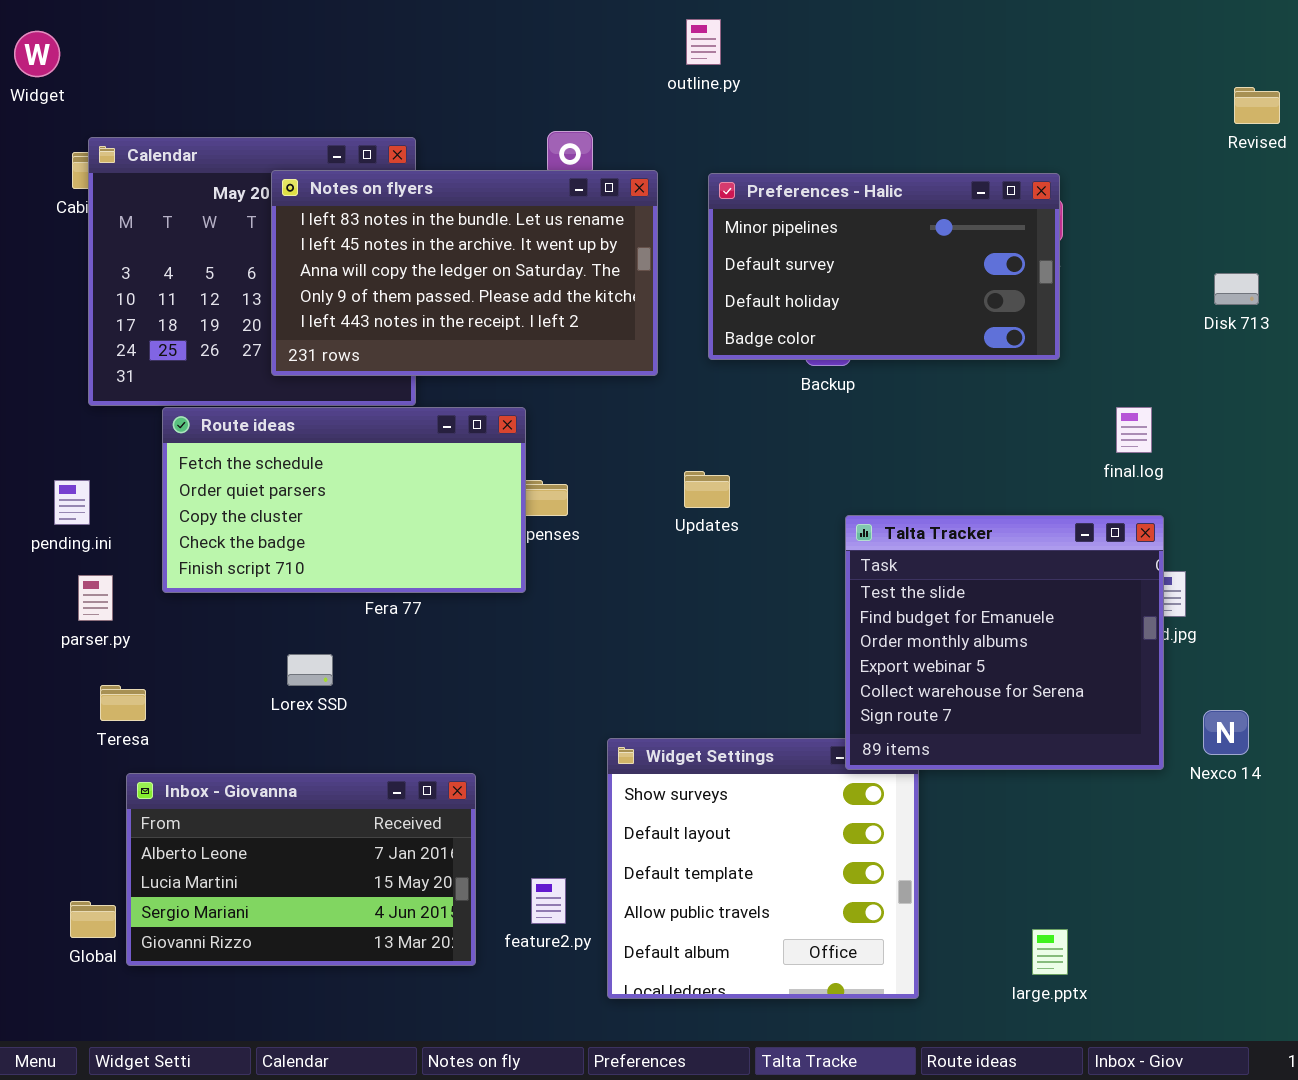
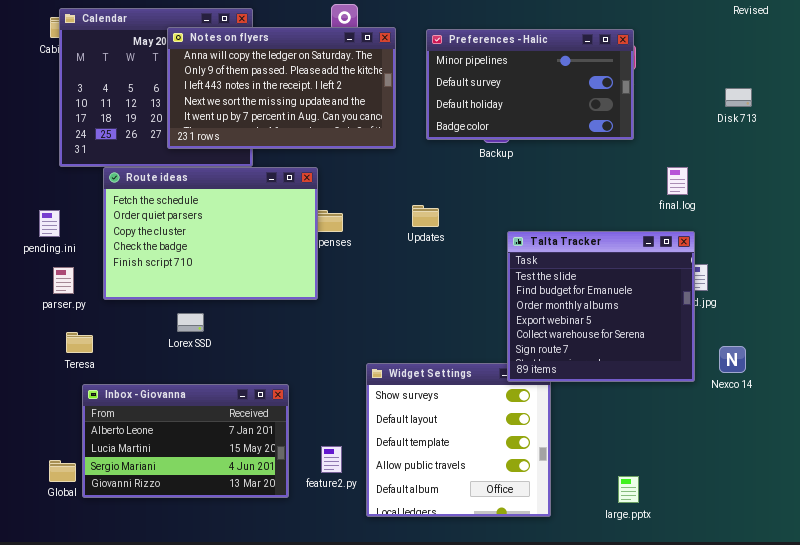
Notes on flyers: [271,170,658,376] -> [167,27,396,149], scrolled down 2 rows
Route ideas: [162,407,526,593] -> [103,167,318,300], resized

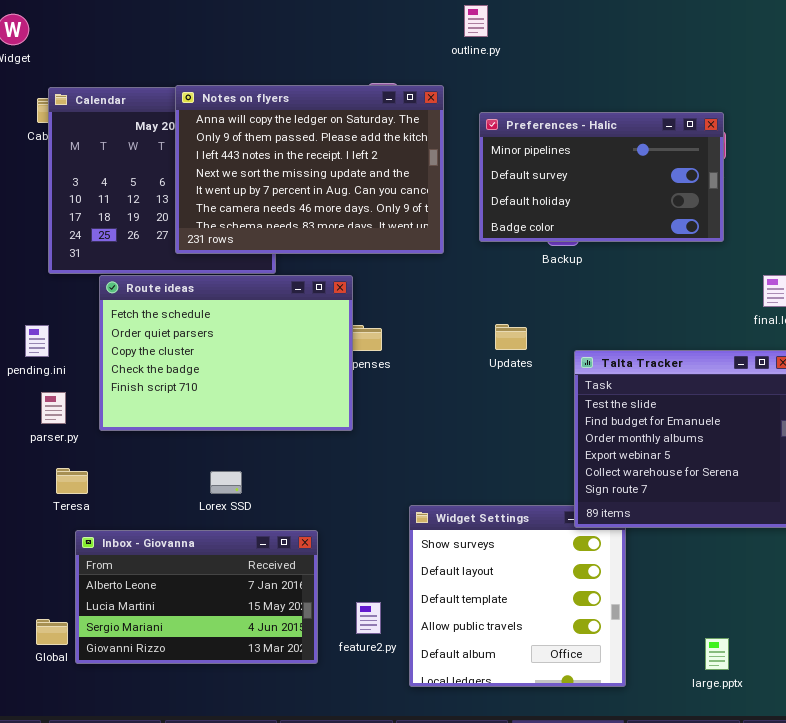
Notes on flyers: [167,27,396,149] -> [175,85,444,254], resized
Updates: [412,205,439,227] -> [495,324,527,350], moved
Lorex SSD: [177,313,204,332] -> [210,471,242,494], moved

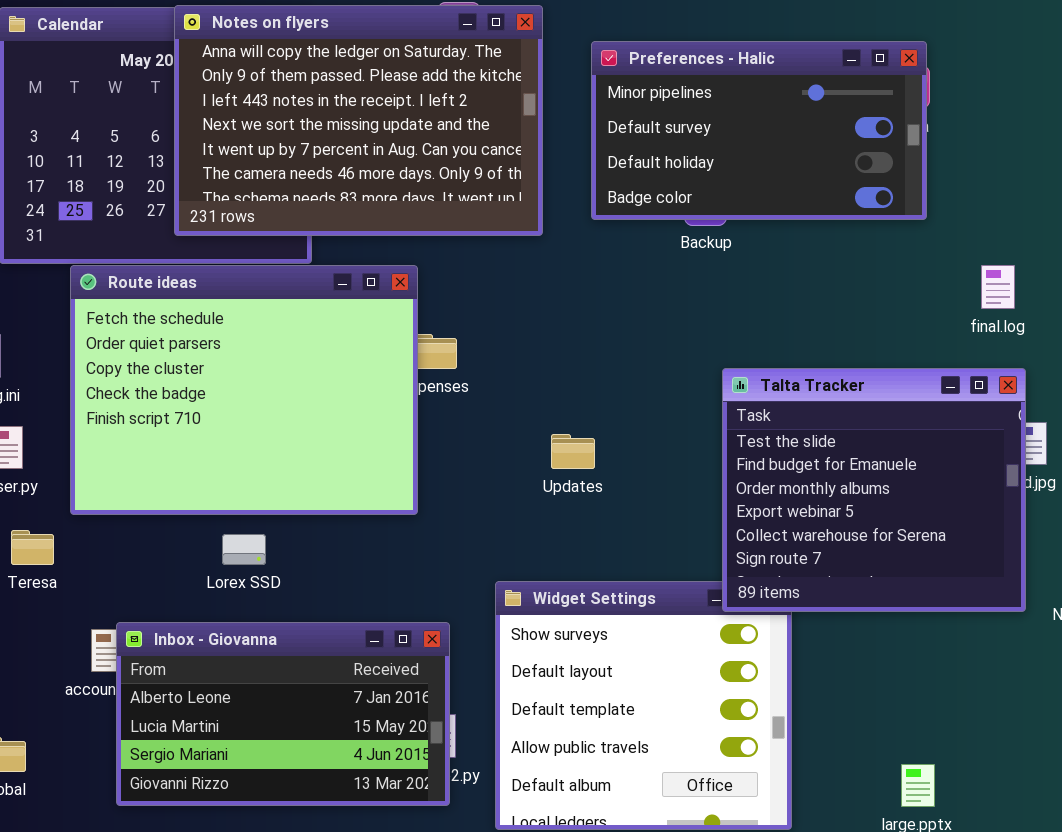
Route ideas: [99,275,353,431] -> [70,265,418,515], resized
Updates: [495,324,527,350] -> [551,434,595,469], moved
Inbox - Giovanna: [75,530,318,664] -> [116,622,450,806], moved

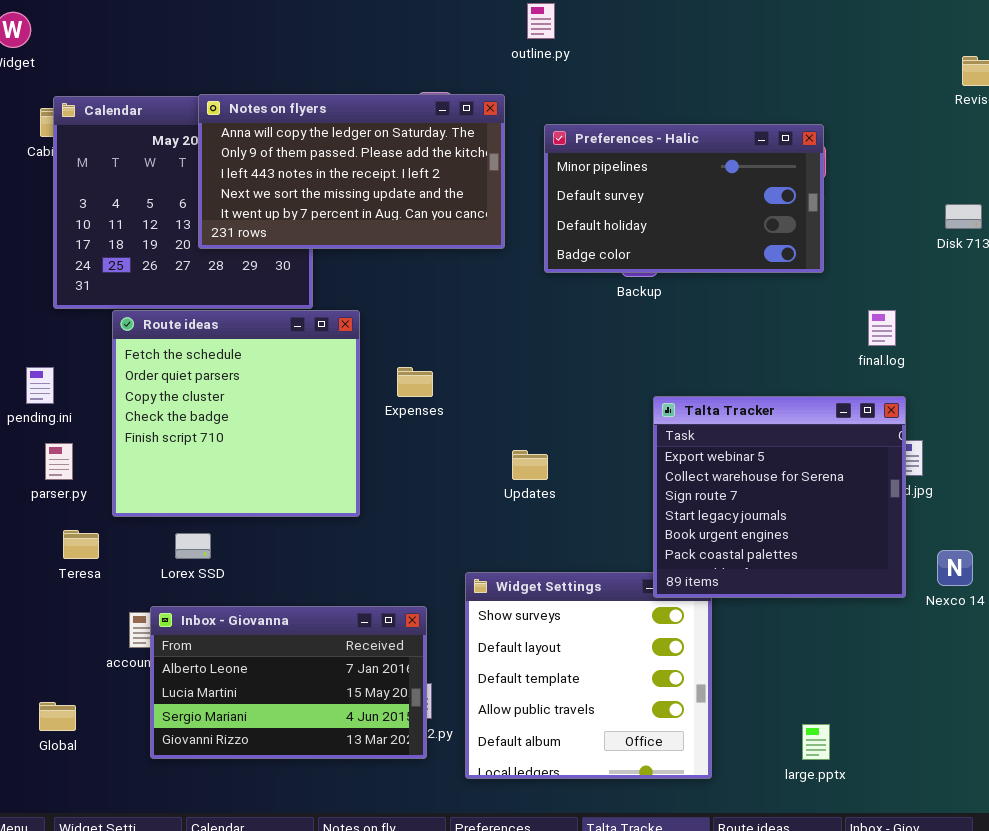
Notes on flyers: [174,5,543,236] -> [198,94,505,249], resized
Route ideas: [70,265,418,515] -> [112,310,360,517], resized
Talta Tracker: [722,368,1026,612] -> [653,396,906,598], scrolled down 3 rows
Lorex SSD: [222,534,266,565] -> [175,533,211,559], moved

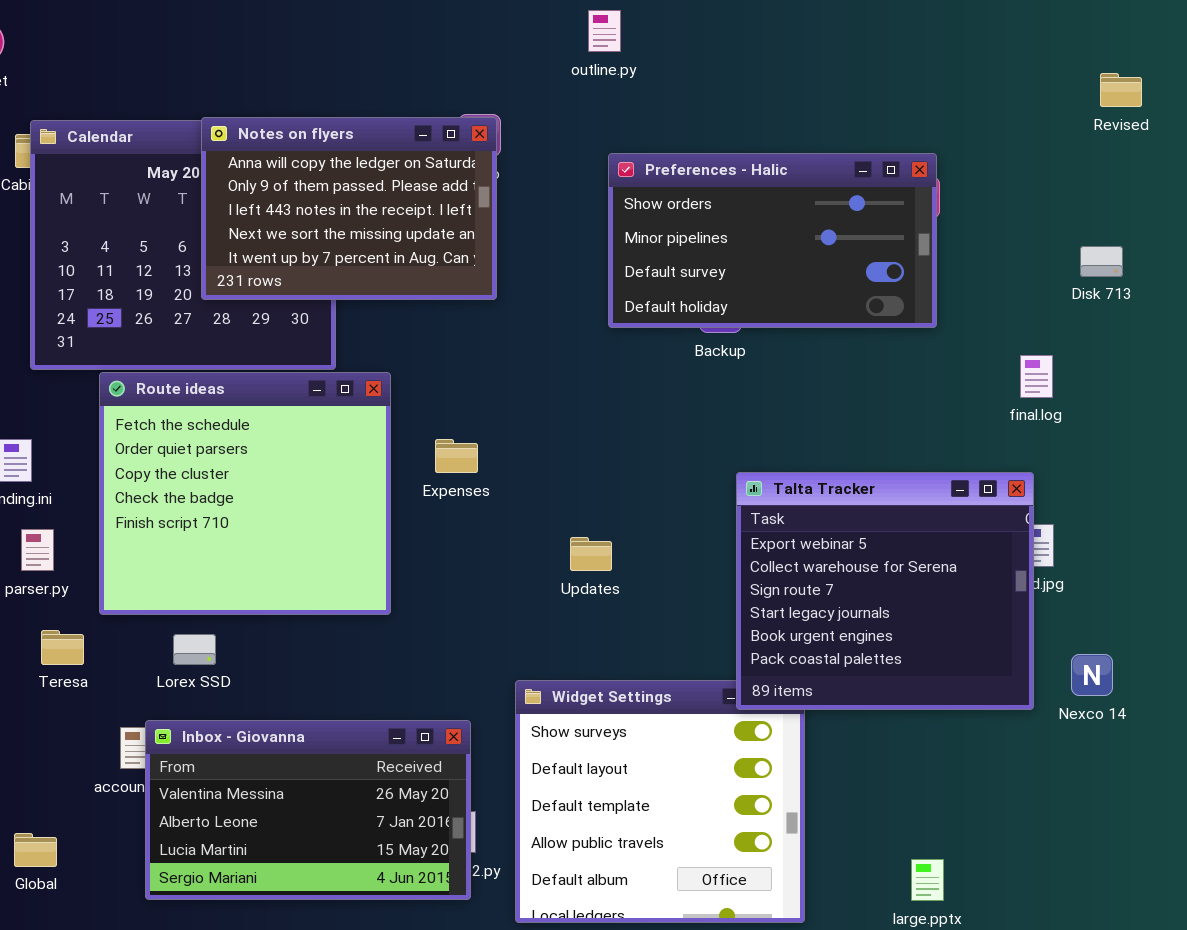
Notes on flyers: [198,94,505,249] -> [201,117,497,300], resized
Preferences - Halic: [544,124,824,273] -> [608,153,937,328], scrolled up 1 row
final.log: [868,310,896,346] -> [1020,355,1053,398], moved
Inbox - Giovanna: [150,606,427,759] -> [145,720,471,900], scrolled up 1 row

